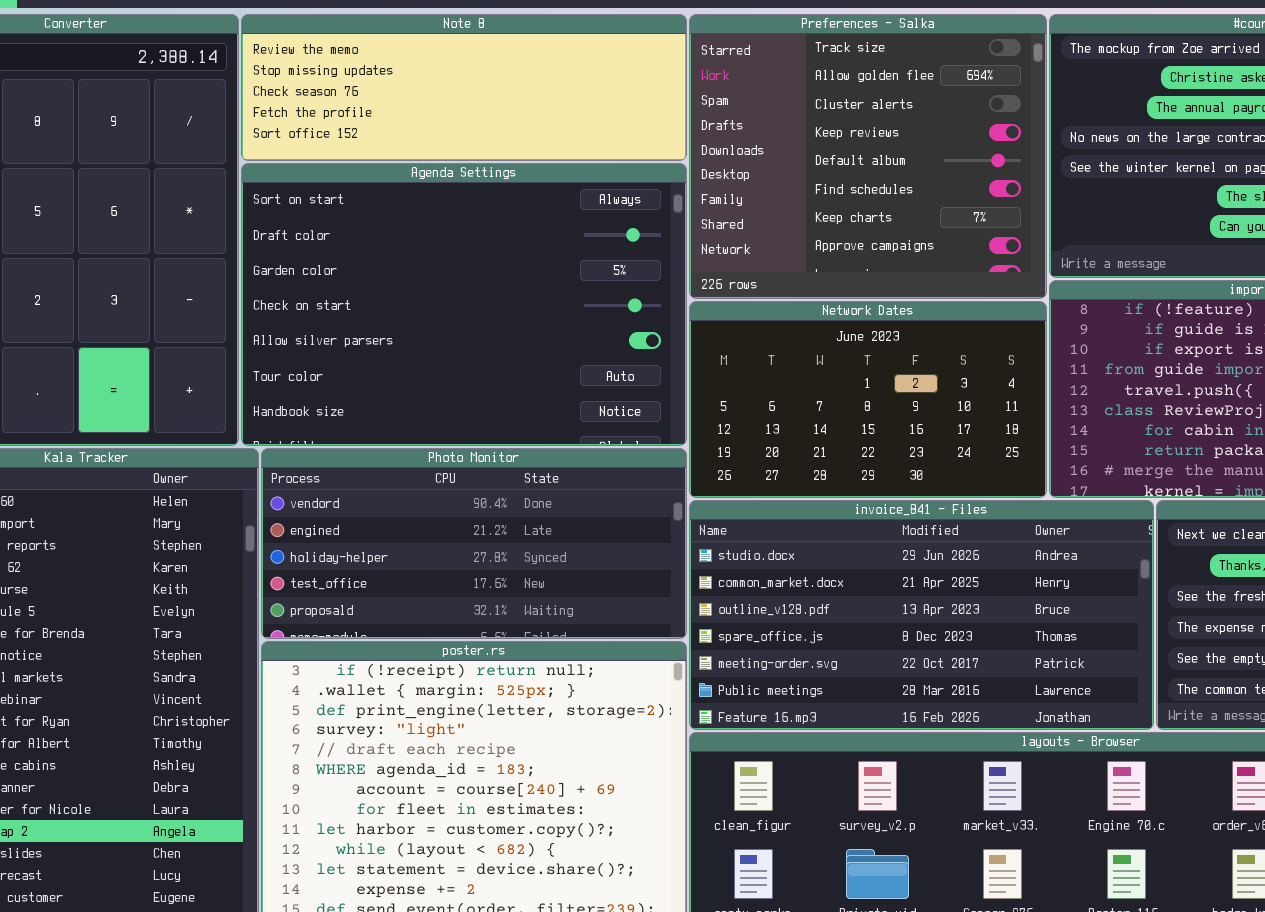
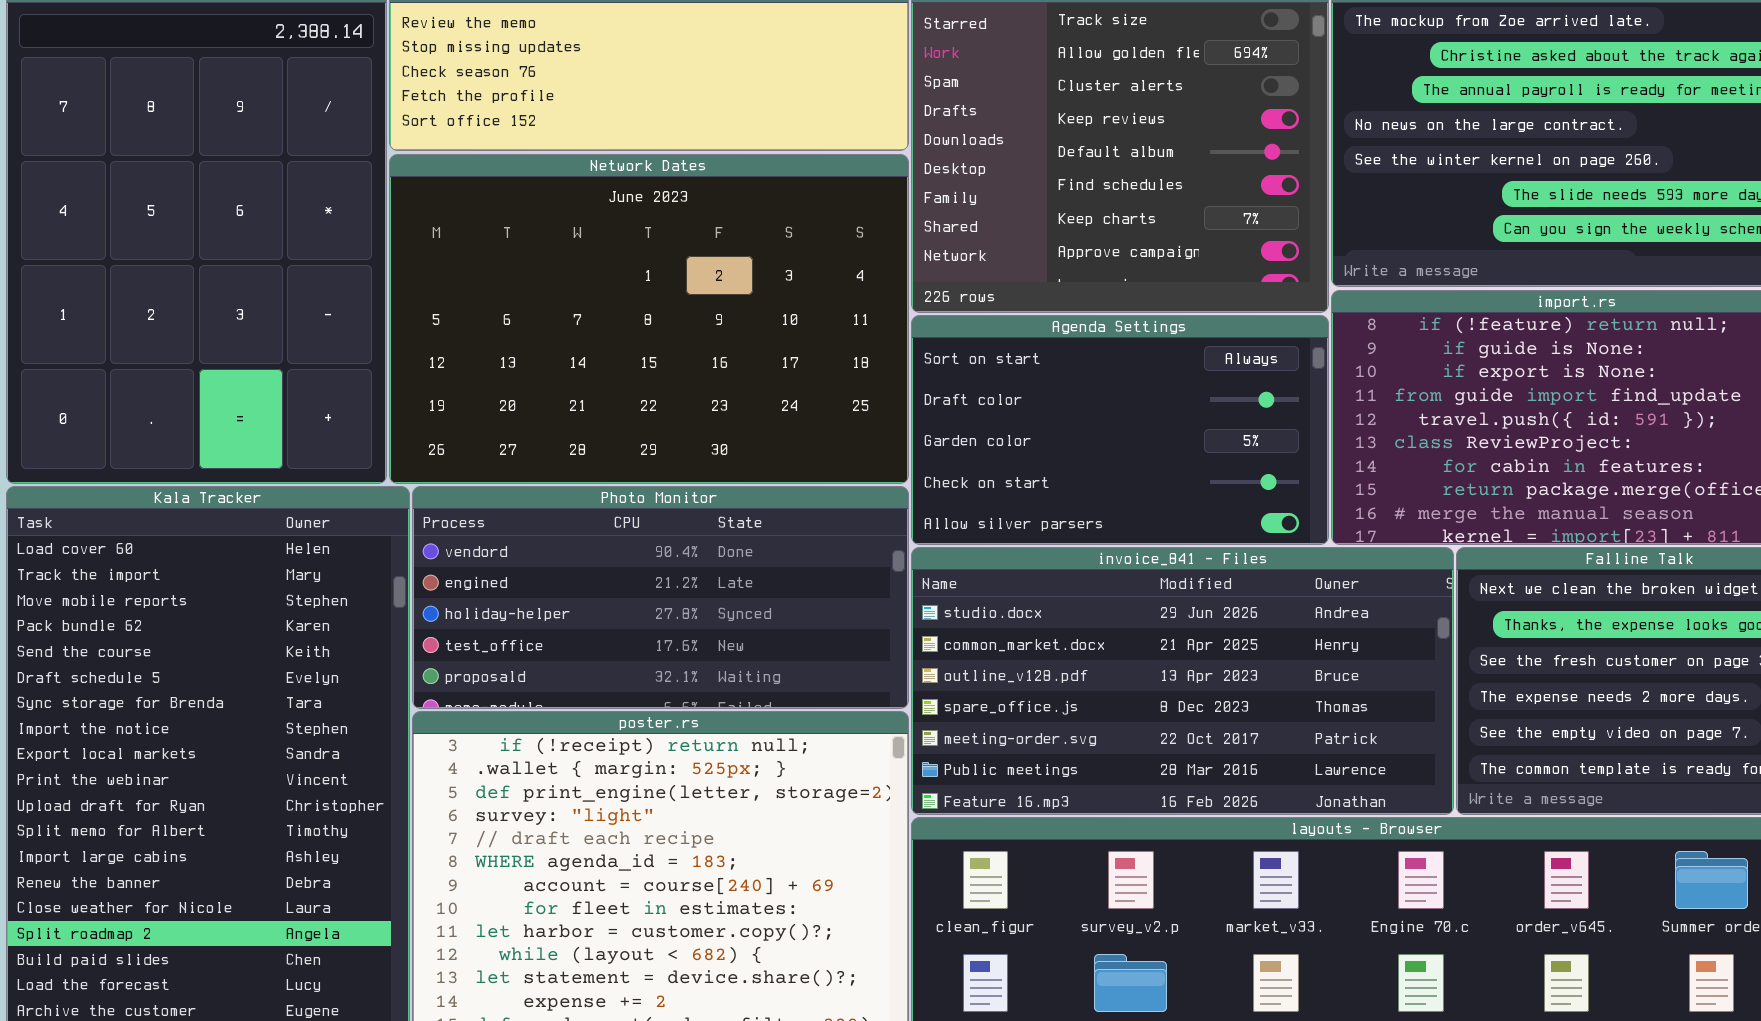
Agenda Settings: [241,163,687,446] -> [911,315,1329,545], moved, resized
Network Dates: [689,301,1047,498] -> [389,154,909,484], moved, resized

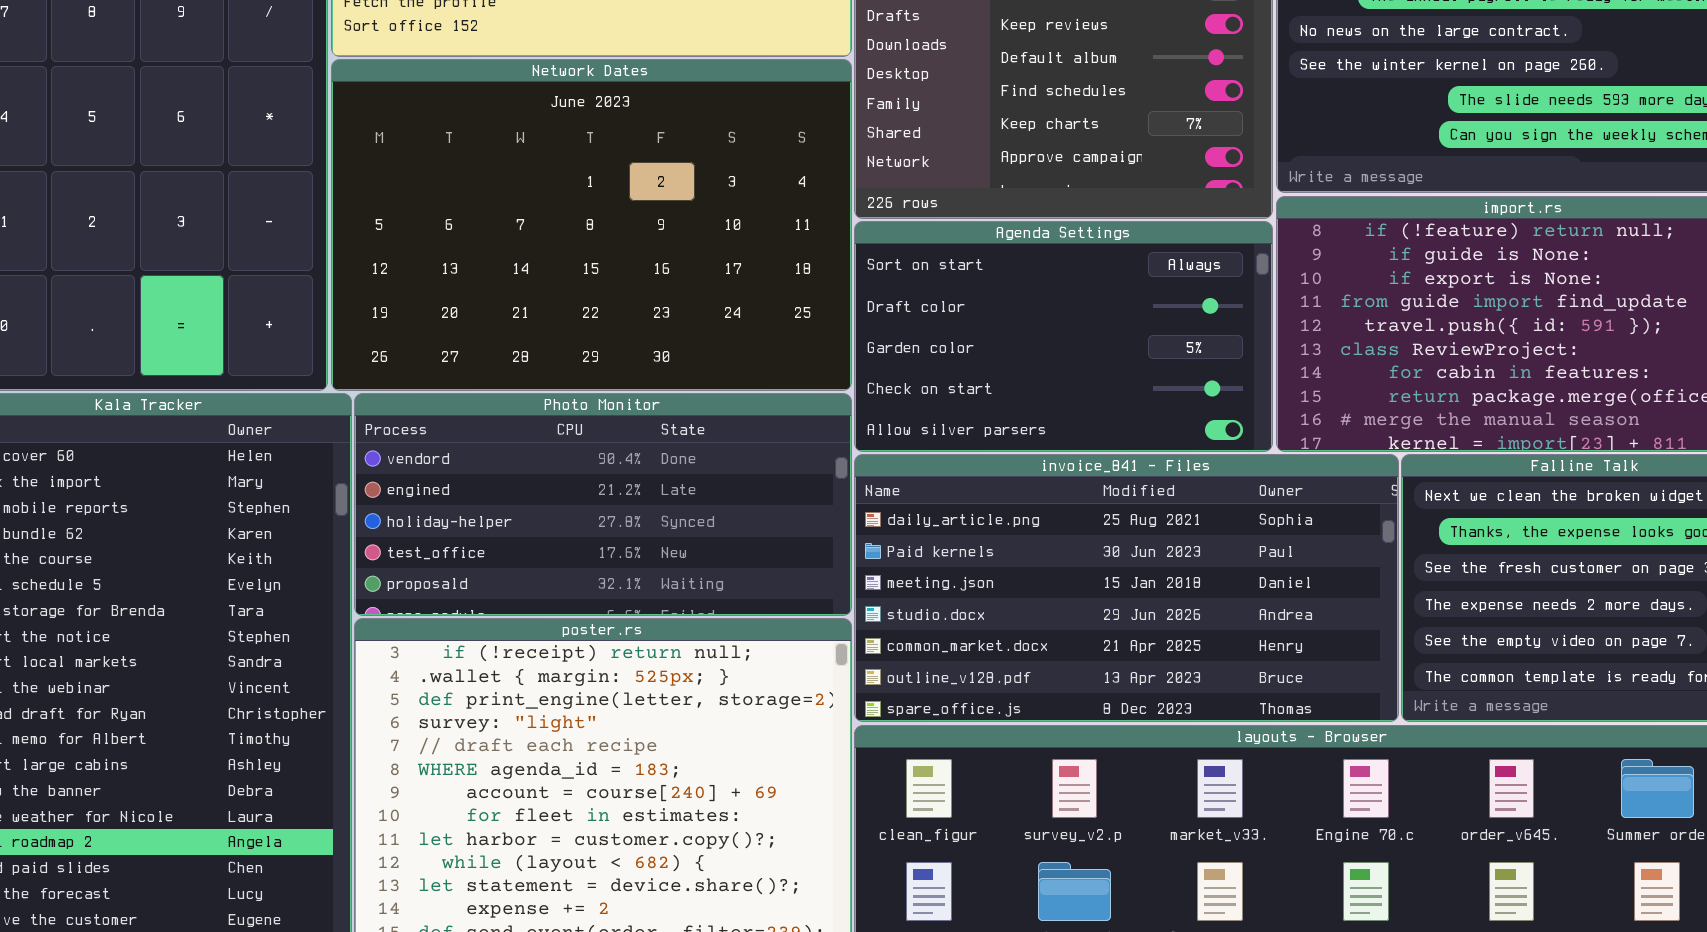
invoice_841 - Files: [911,547,1454,815] -> [854,454,1399,722], scrolled up 3 rows

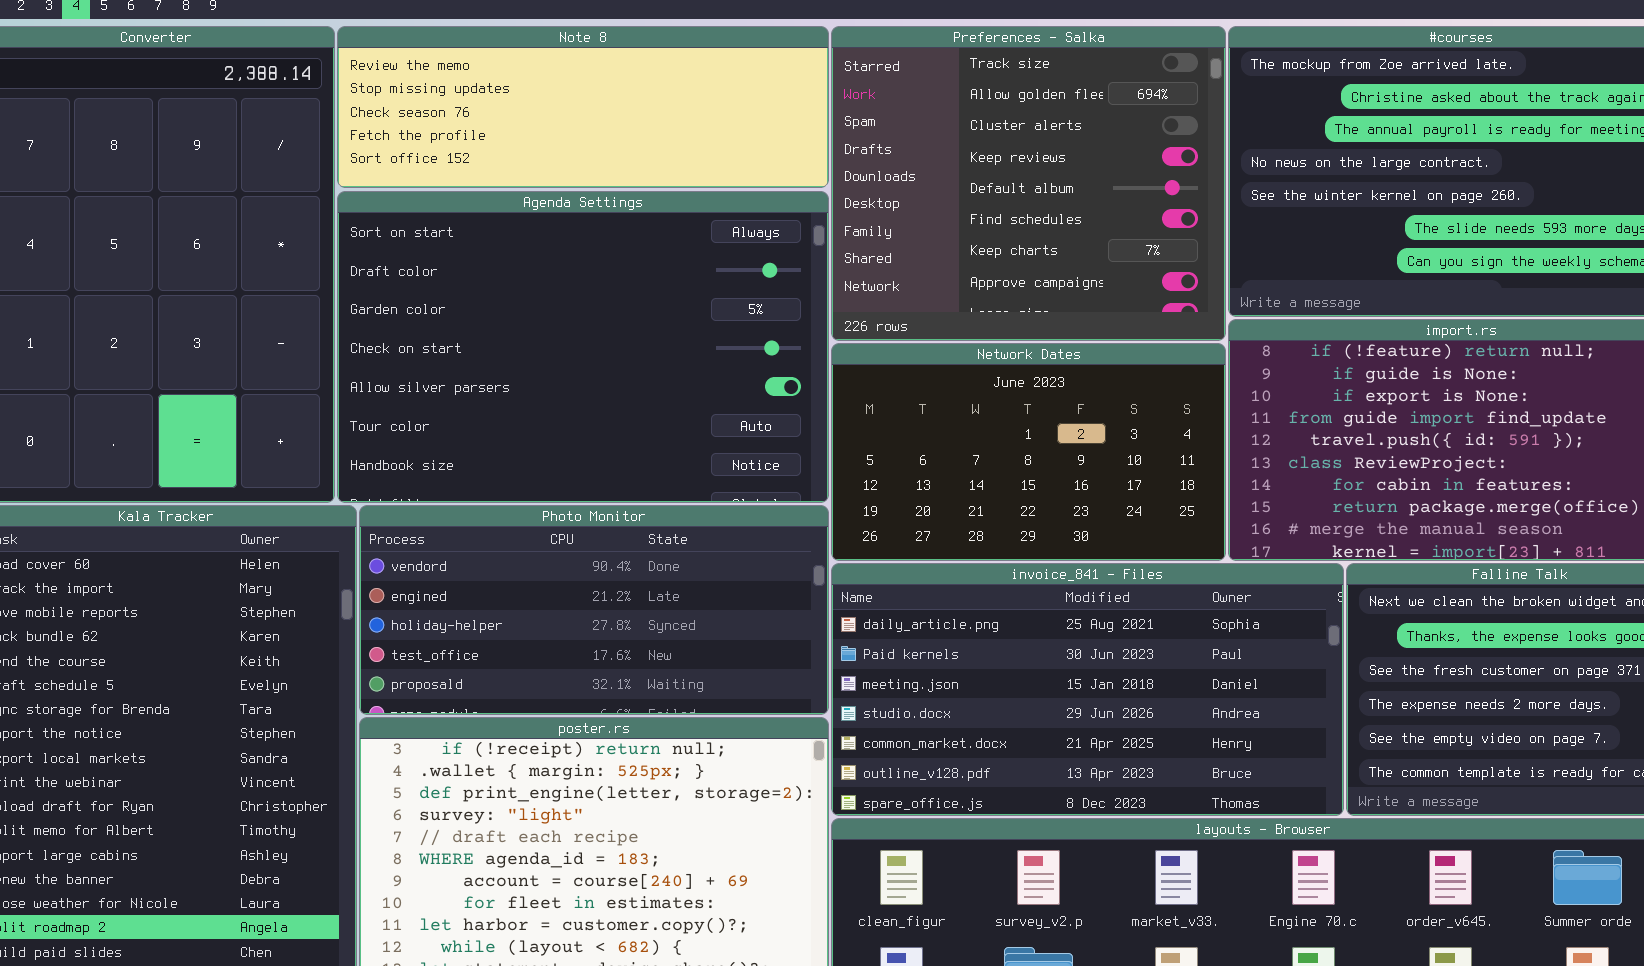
Network Dates: [331,59,852,391] -> [831,343,1226,561], moved, resized
Agenda Settings: [854,221,1273,452] -> [337,191,829,503], moved, resized

